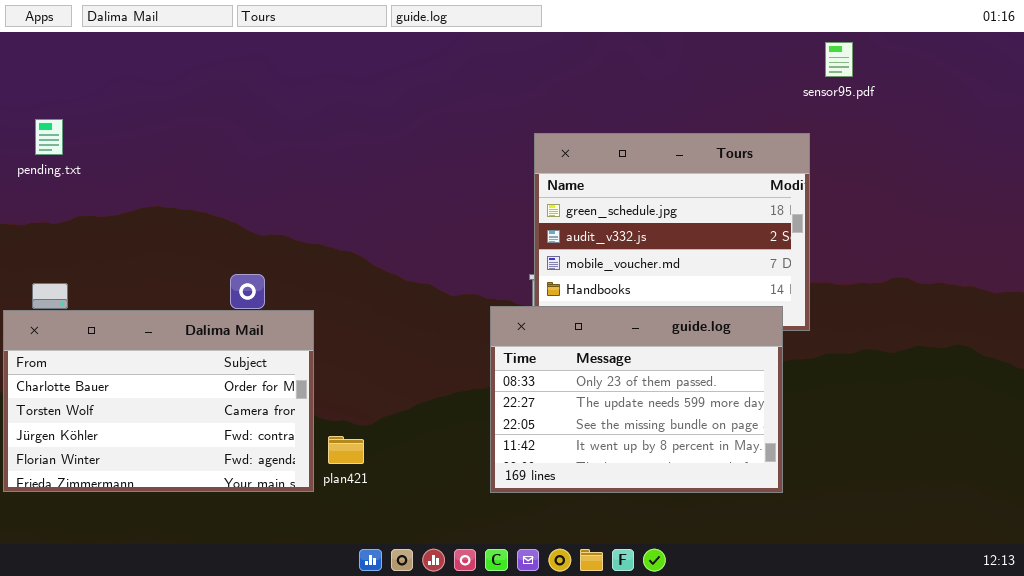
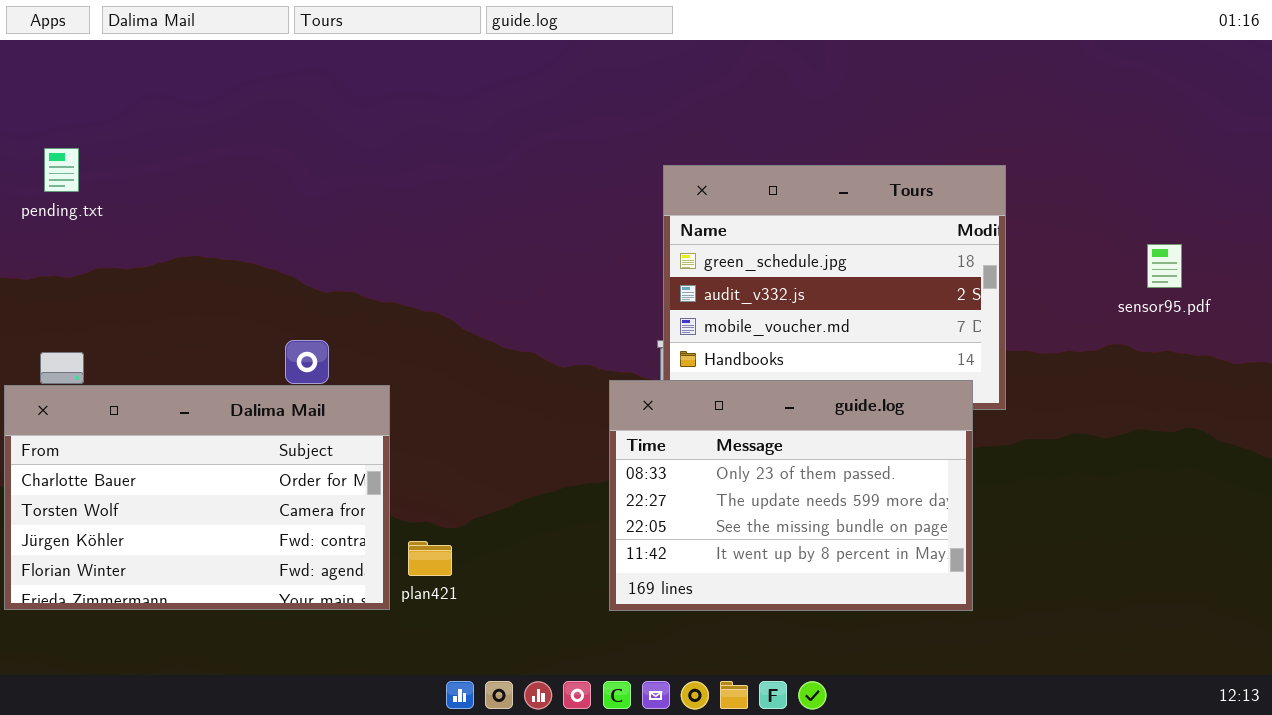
sensor95.pdf: [825,42,853,77] -> [1147,244,1182,288], moved

